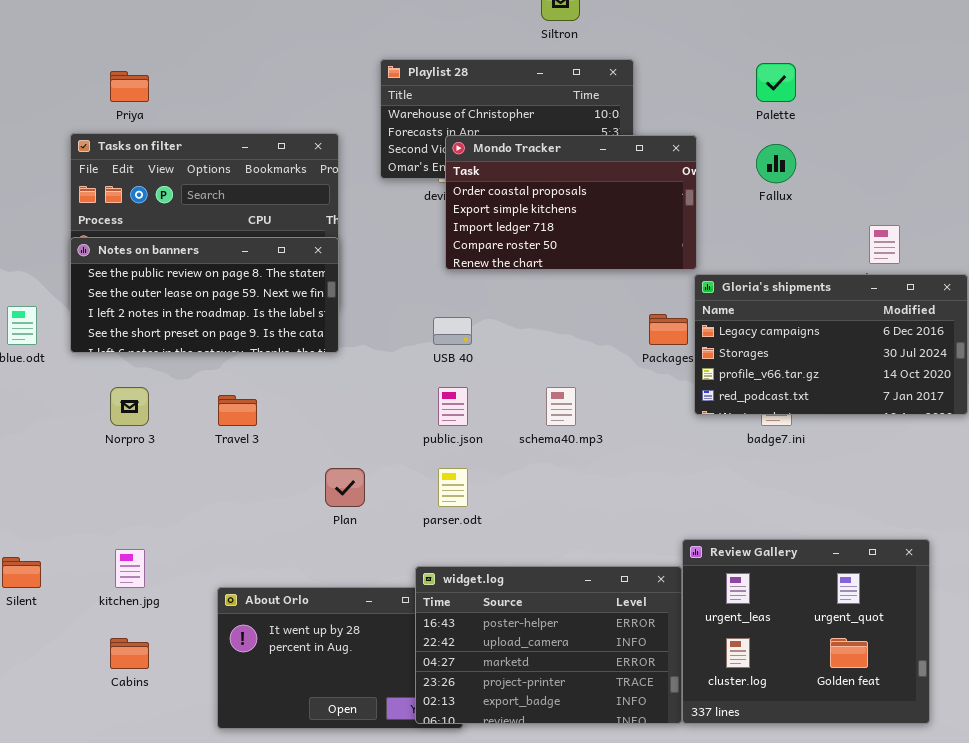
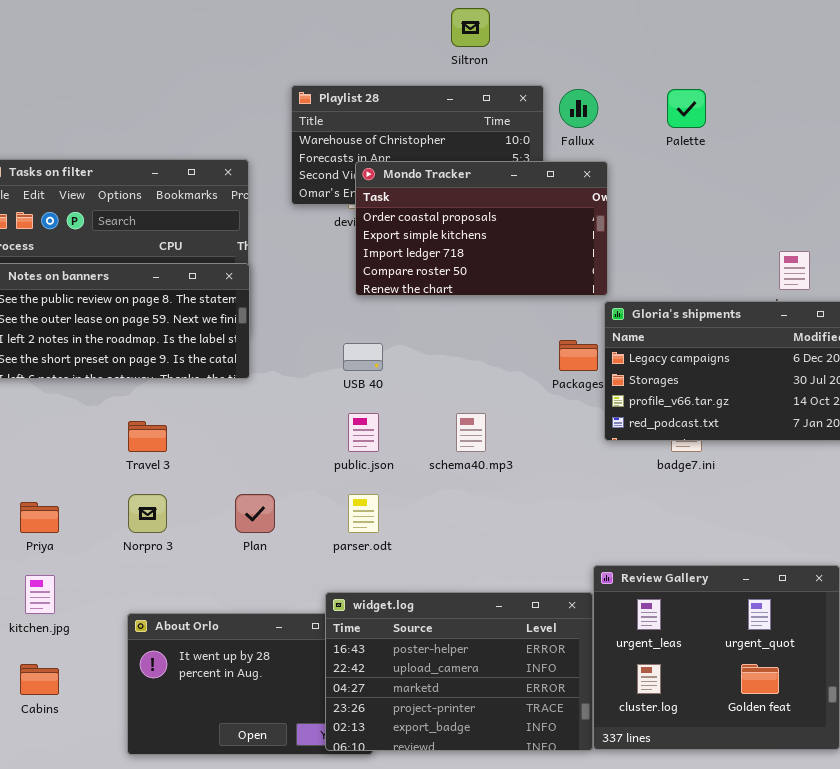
Priya: [110,71,149,102] -> [20,502,59,533], moved
Fallux: [756,144,796,183] -> [559,89,598,128], moved
Norpro 3: [110,387,149,426] -> [128,494,167,533], moved

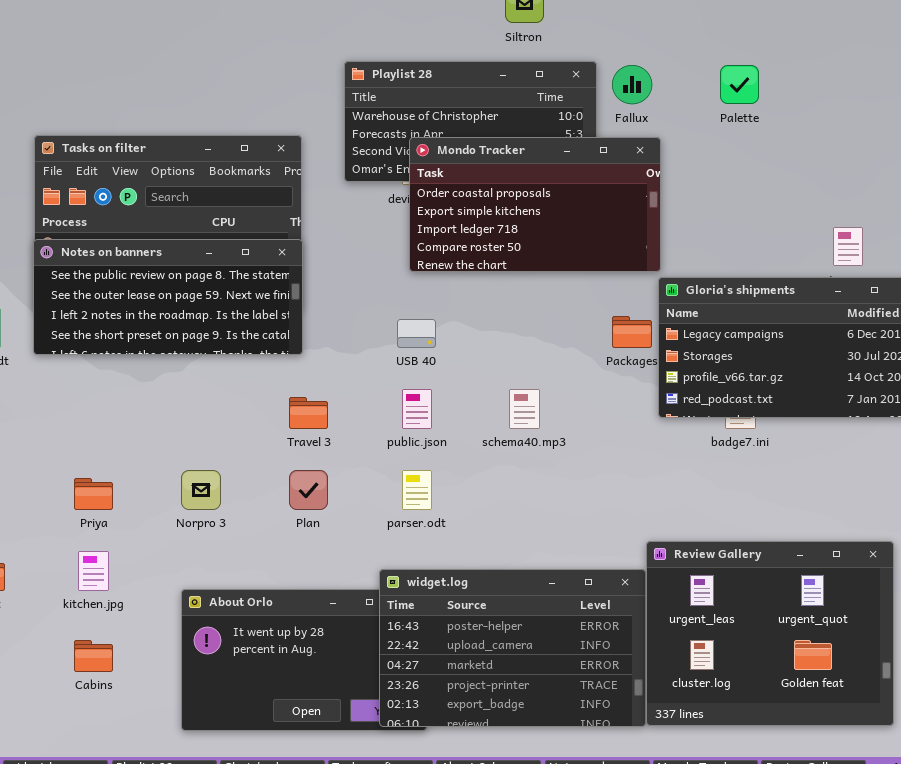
Travel 3: [128,421,167,452] -> [289,397,328,429], moved

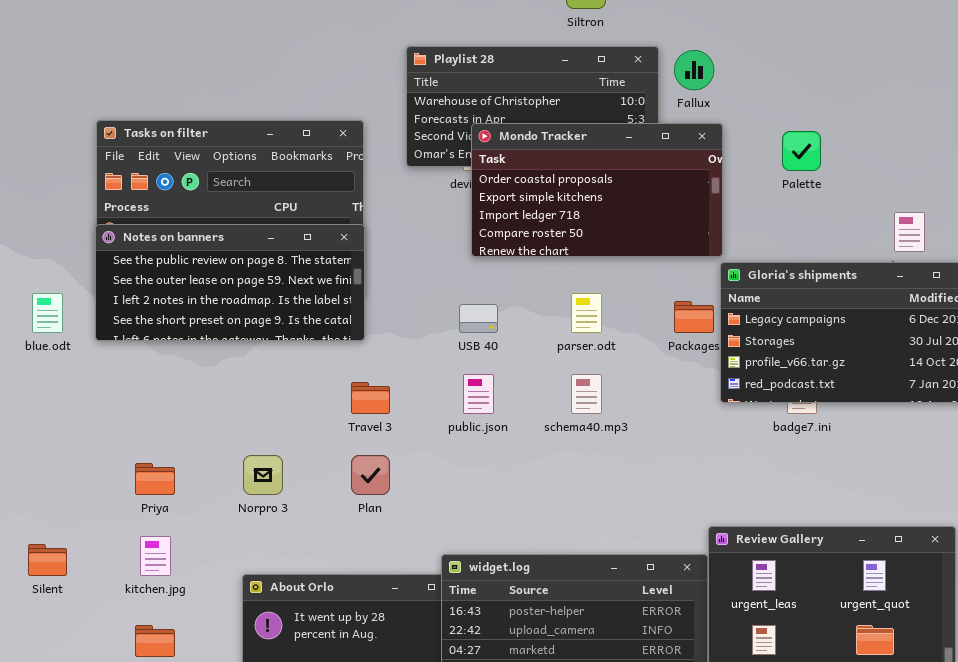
Palette: [720,65,759,104] -> [782,131,821,171], moved
parser.odt: [402,470,432,510] -> [571,293,602,333], moved

